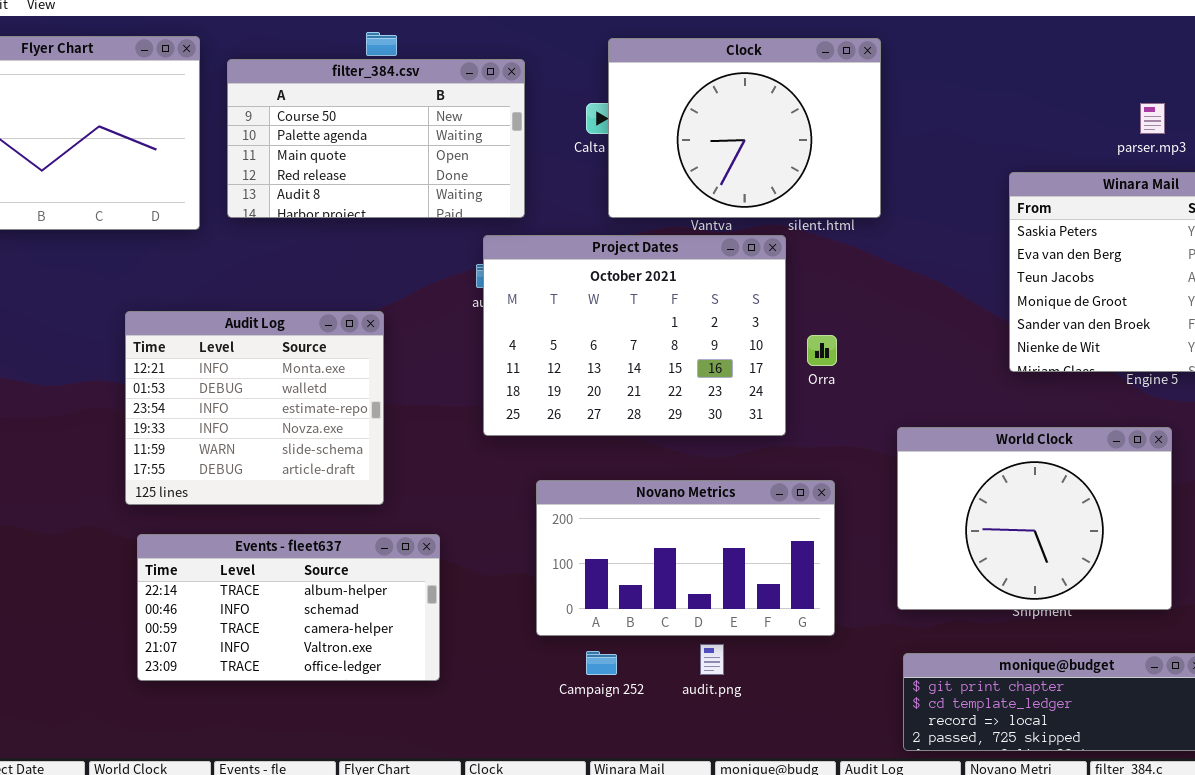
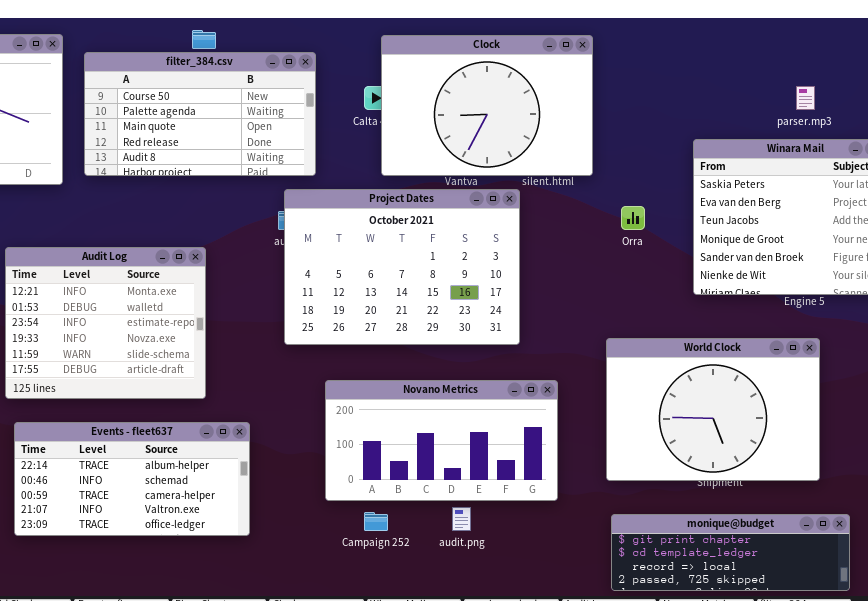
Orra: [807,335,837,366] -> [621,206,645,230], moved

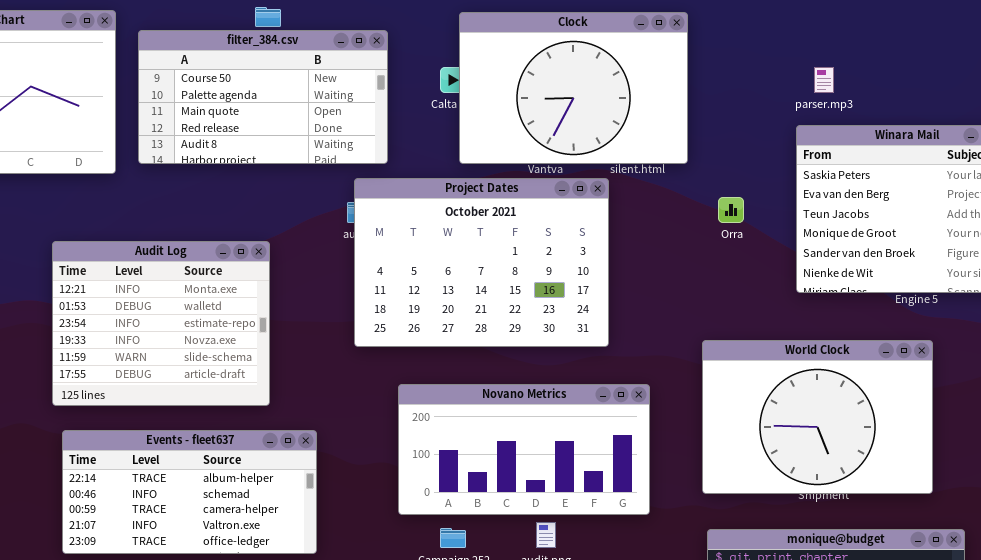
parser.mp3: [796,86,815,110] -> [814,67,834,93], moved

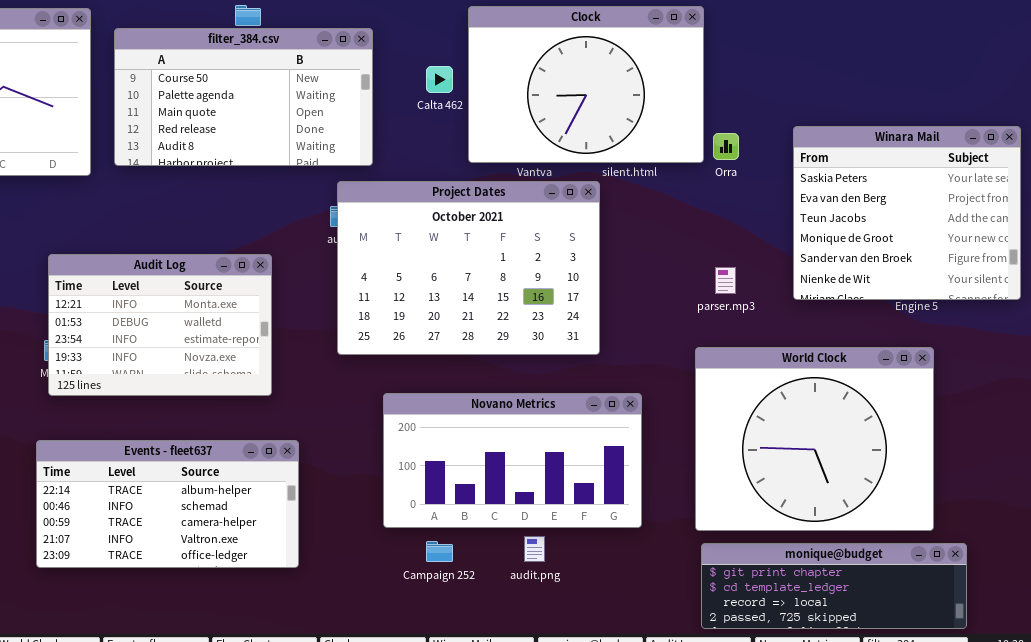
Clock: [459,12,688,164] -> [468,6,704,163], moved
parser.mp3: [814,67,834,93] -> [715,267,736,294], moved
Orra: [718,197,744,223] -> [713,133,739,160], moved
Audit Log: [52,241,270,406] -> [48,254,272,396], moved, resized
World Clock: [702,340,933,494] -> [695,347,934,531], resized

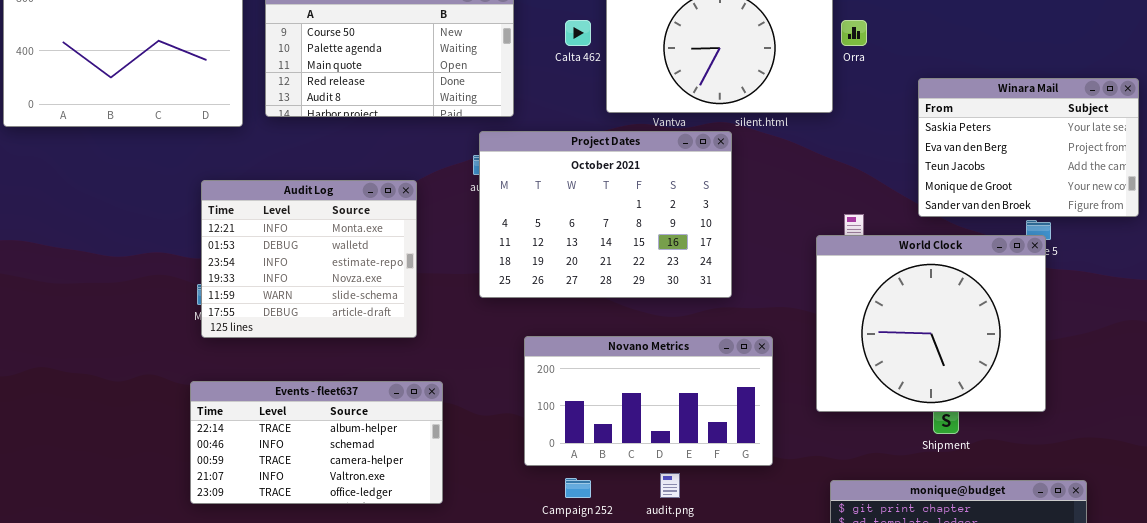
Winara Mail: [793,126,1021,300] -> [918,78,1139,217], resized
Orra: [713,133,739,160] -> [841,20,867,46], moved
Audit Log: [48,254,272,396] -> [201,180,417,338], resized
World Clock: [695,347,934,531] -> [816,235,1046,412], moved

